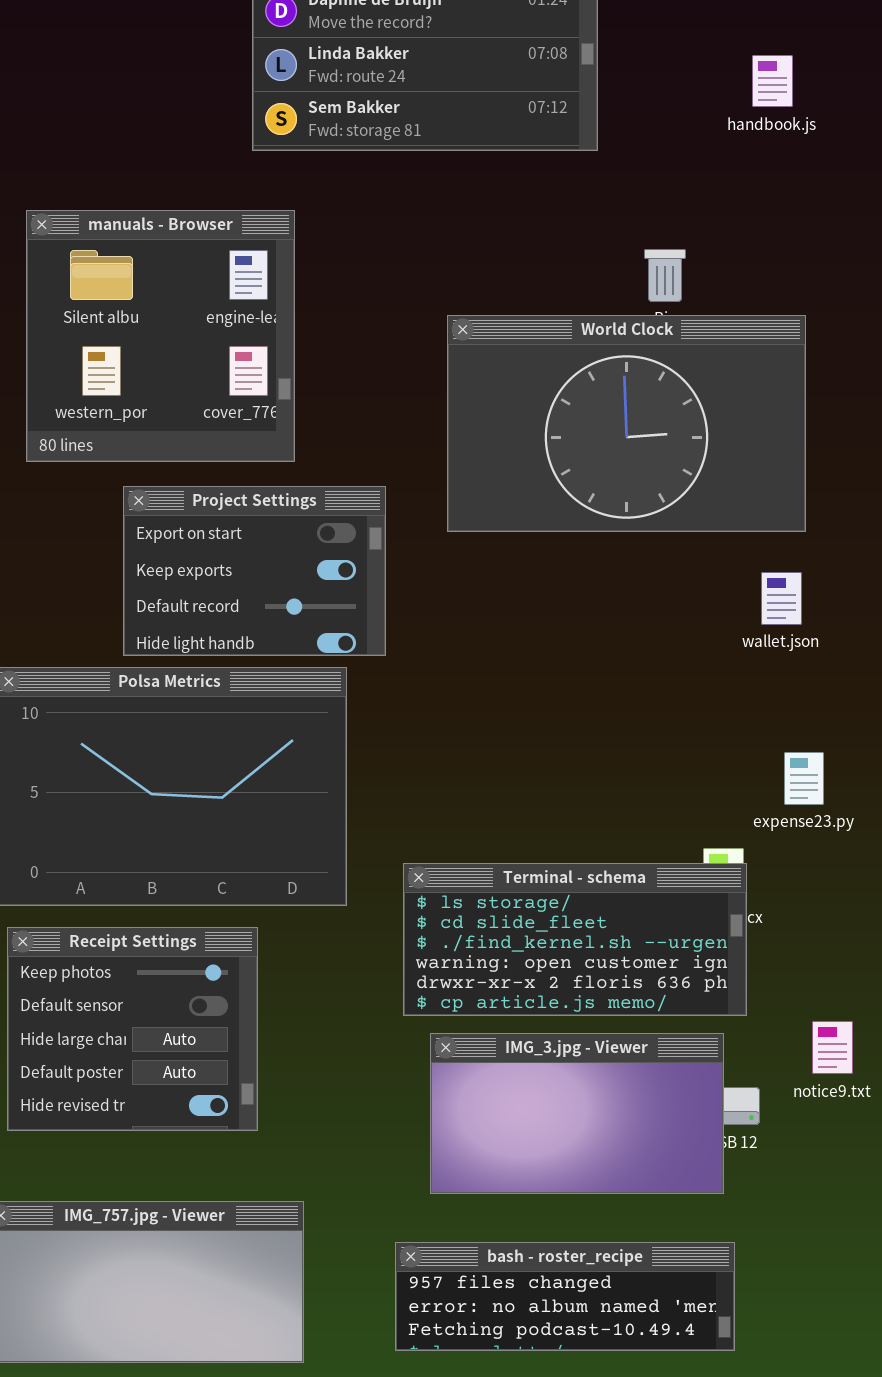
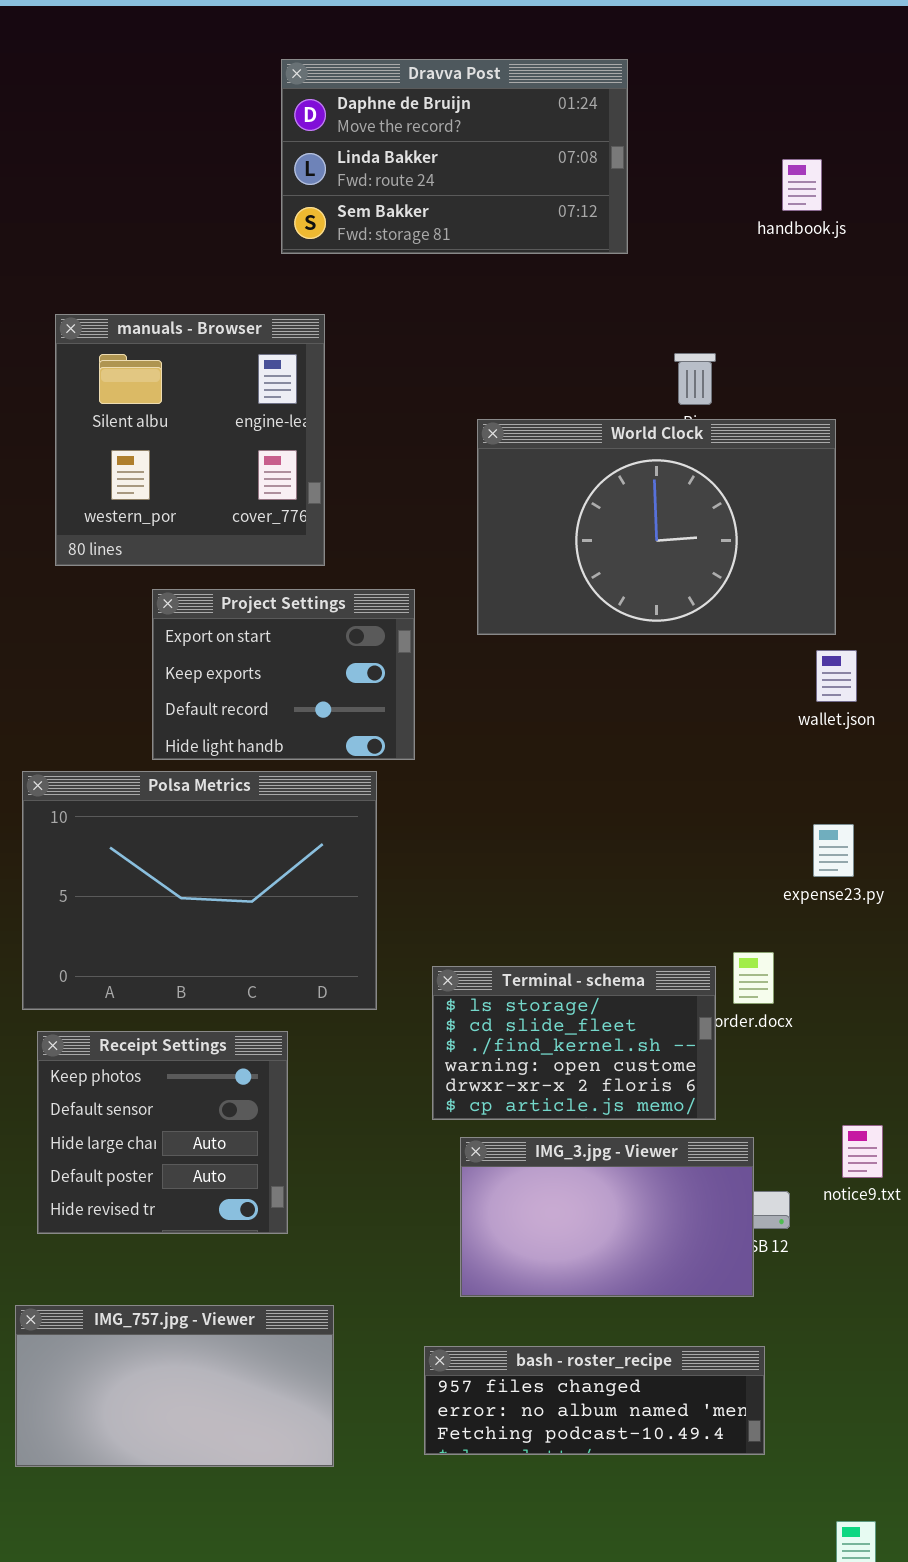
wallet.json: [761,572,802,625] -> [816,650,857,702], moved
expense23.py: [784,752,824,805] -> [813,824,854,877], moved
Terminal - schema: [403,863,747,1016] -> [432,966,716,1120], resized

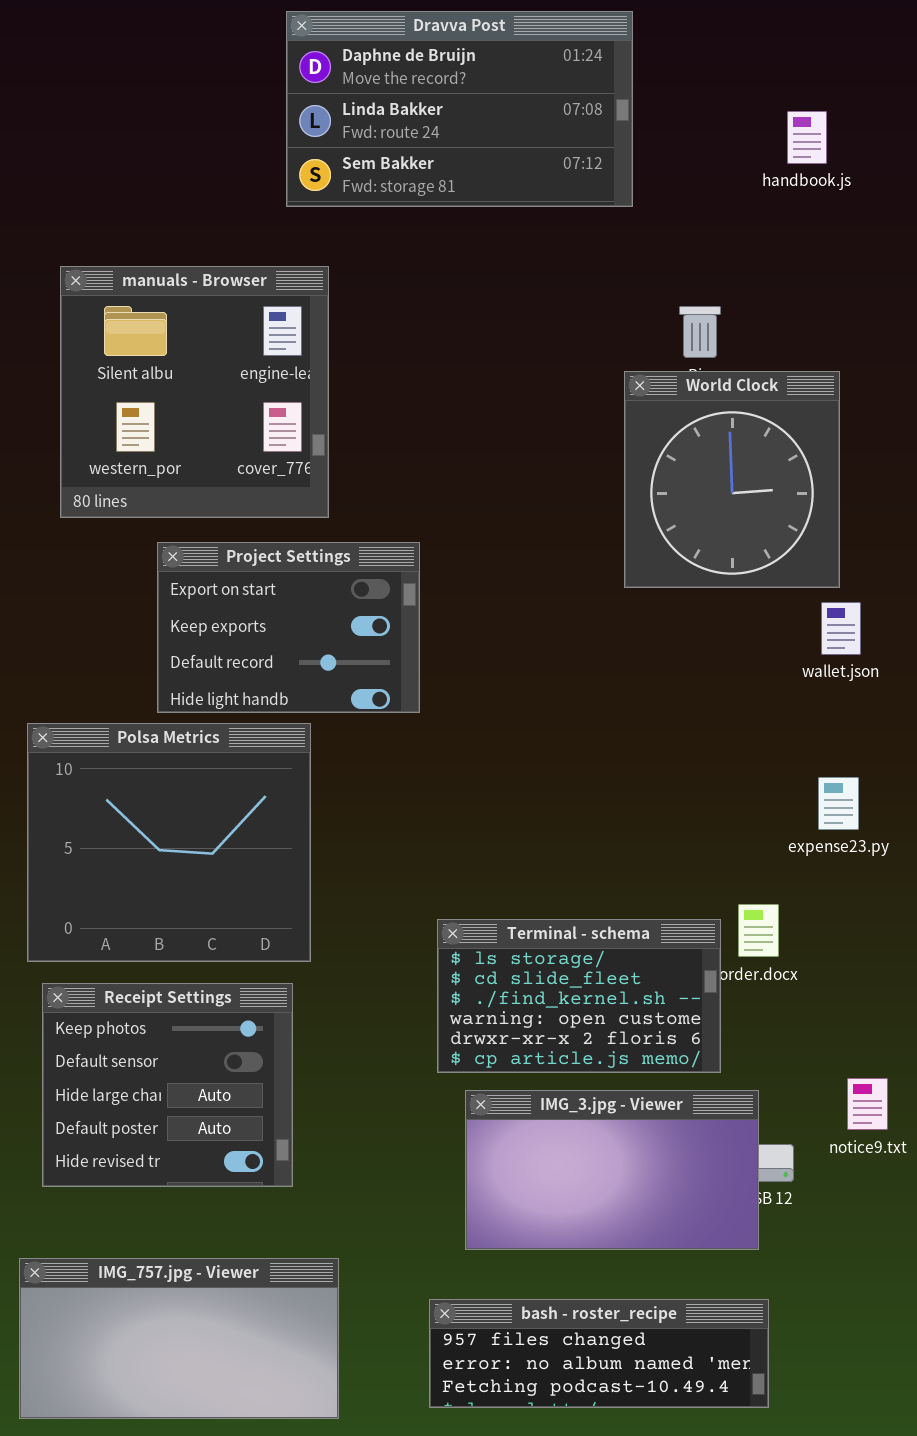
World Clock: [477,419,836,635] -> [624,371,840,588], resized
Polsa Metrics: [22,771,377,1010] -> [27,723,311,962], resized

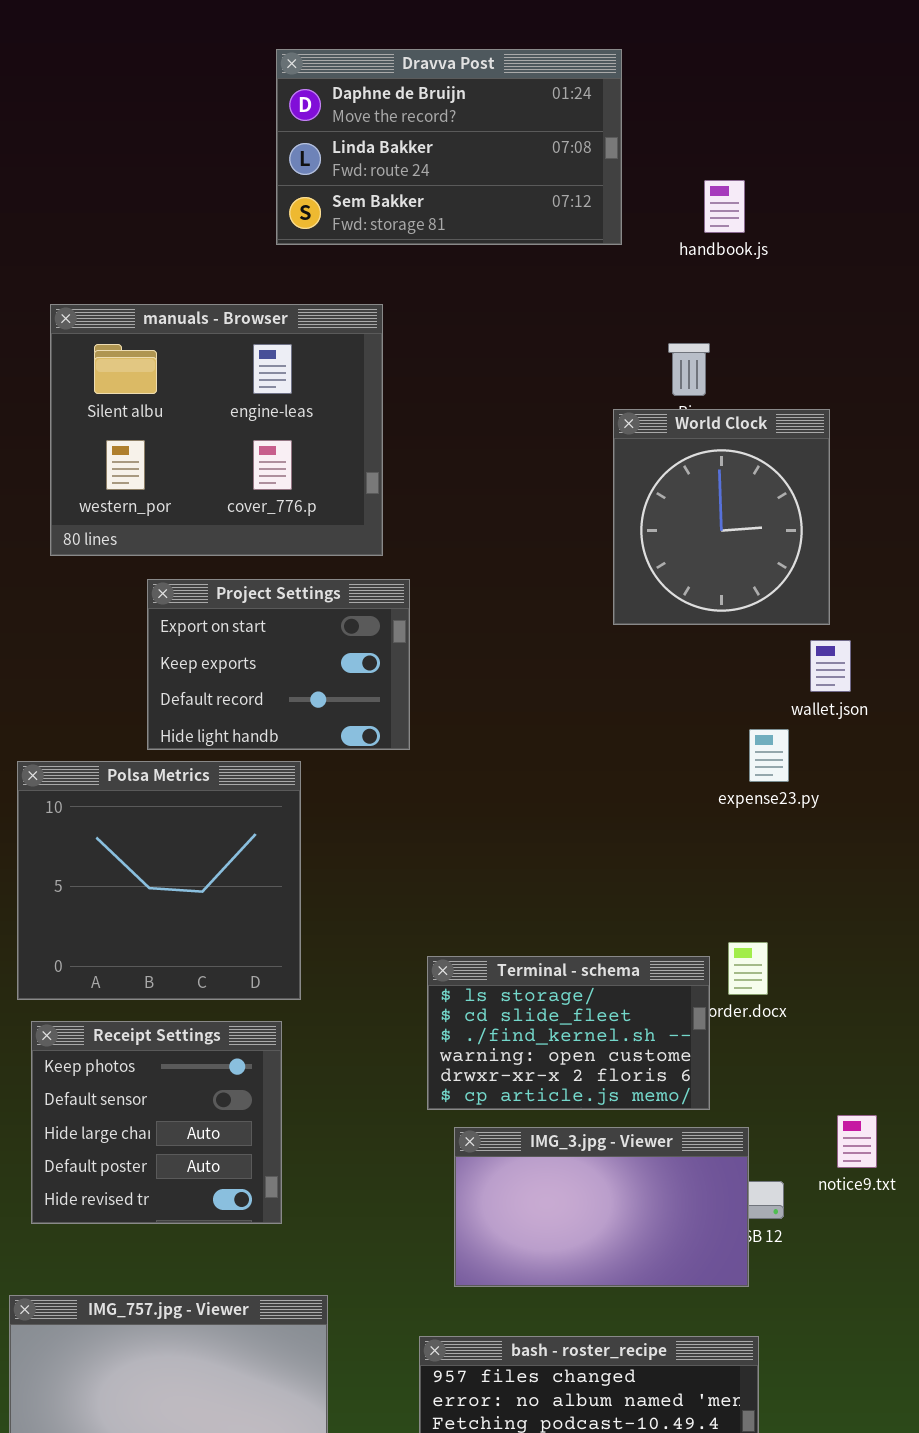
handbook.js: [787,111,827,164] -> [704,180,745,233], moved
manuals - Browser: [60,266,329,518] -> [50,304,383,556], resized
expense23.py: [818,777,859,830] -> [749,729,789,782], moved

